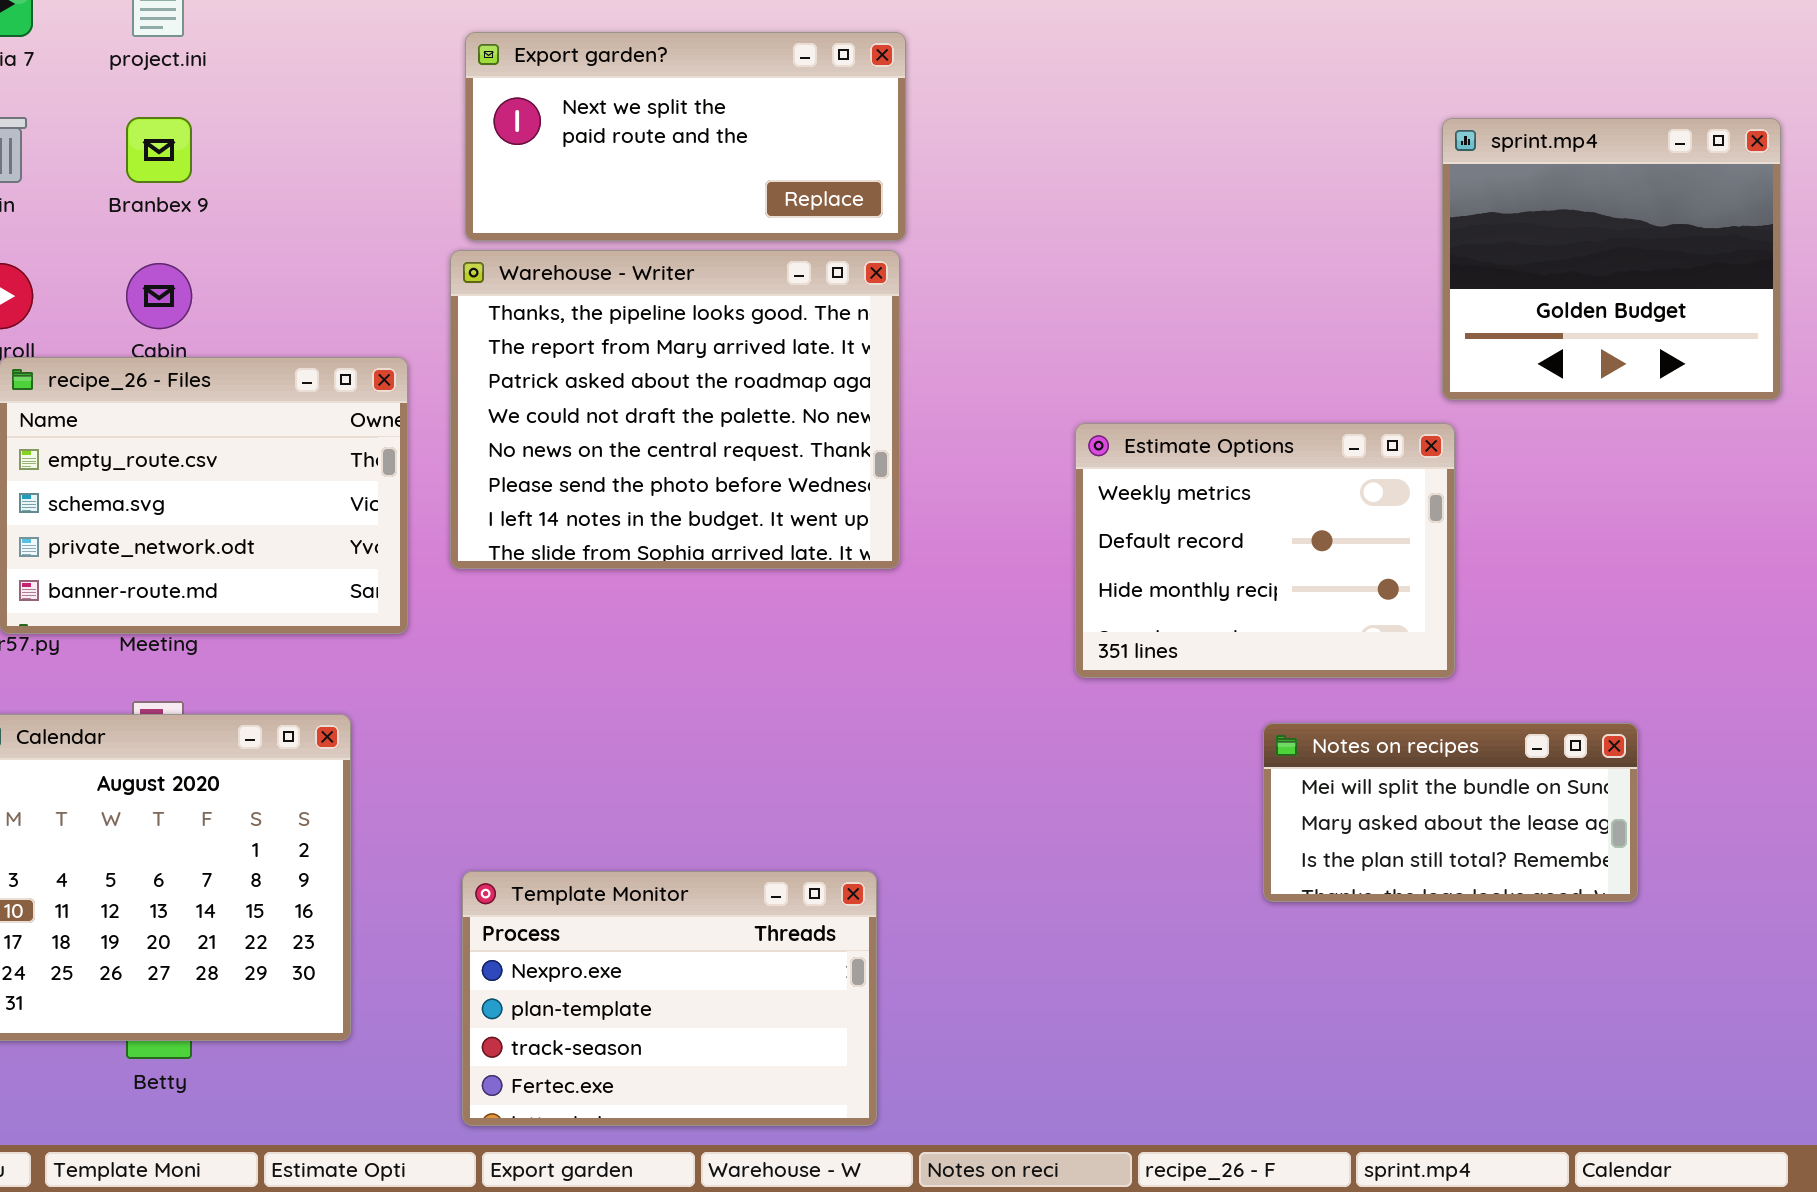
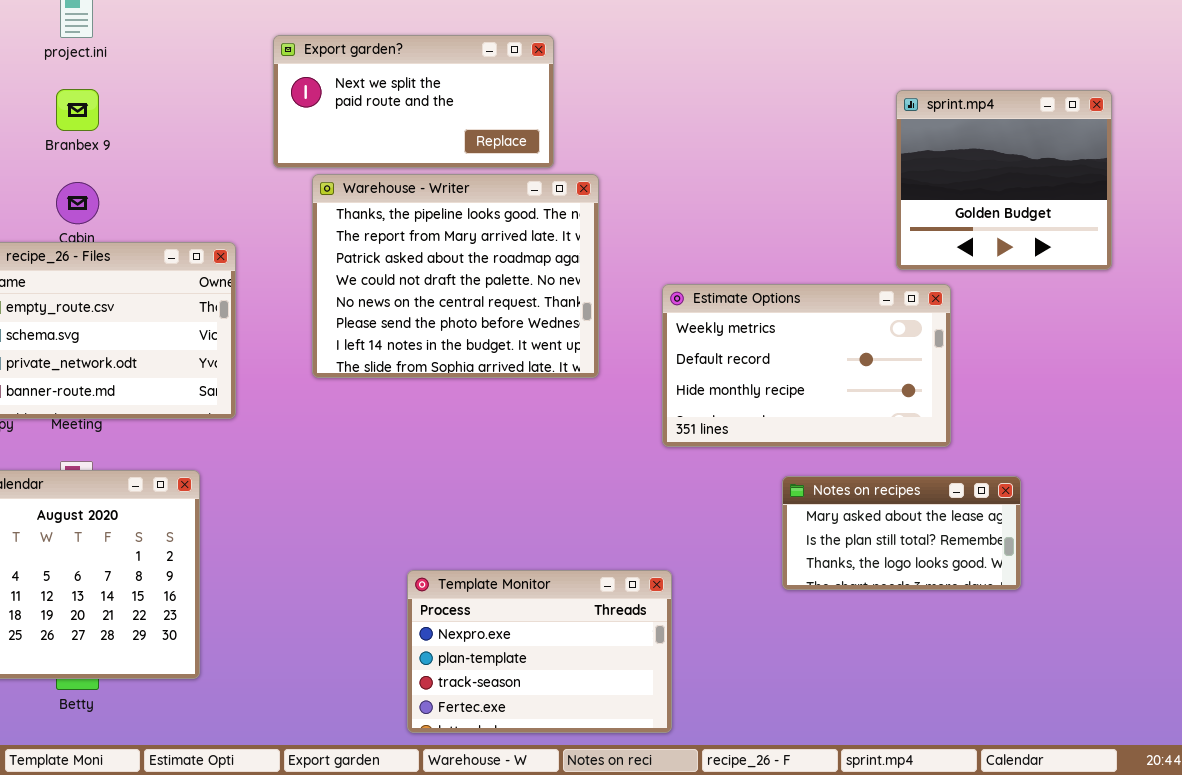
Warehouse - Writer: [450,250,900,569] -> [312,174,599,378], moved
Estimate Options: [1075,423,1455,678] -> [662,284,951,447], resized
Notes on recipes: [1263,723,1638,902] -> [782,476,1021,590], scrolled down 1 row
Template Monitor: [462,871,877,1126] -> [407,570,672,733], moved

